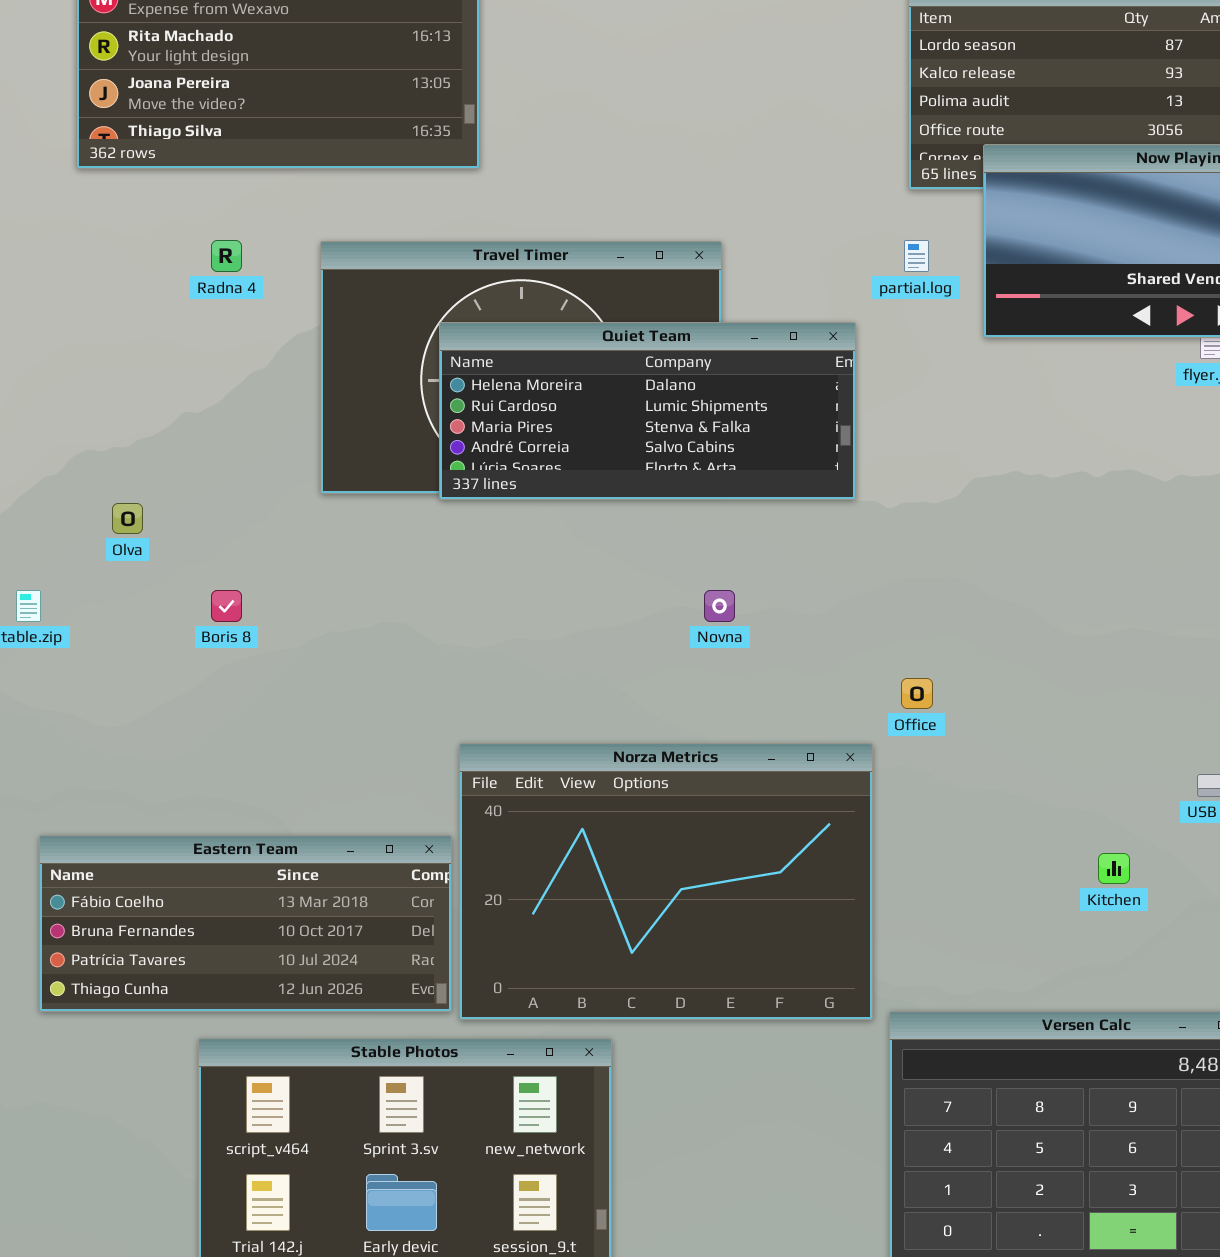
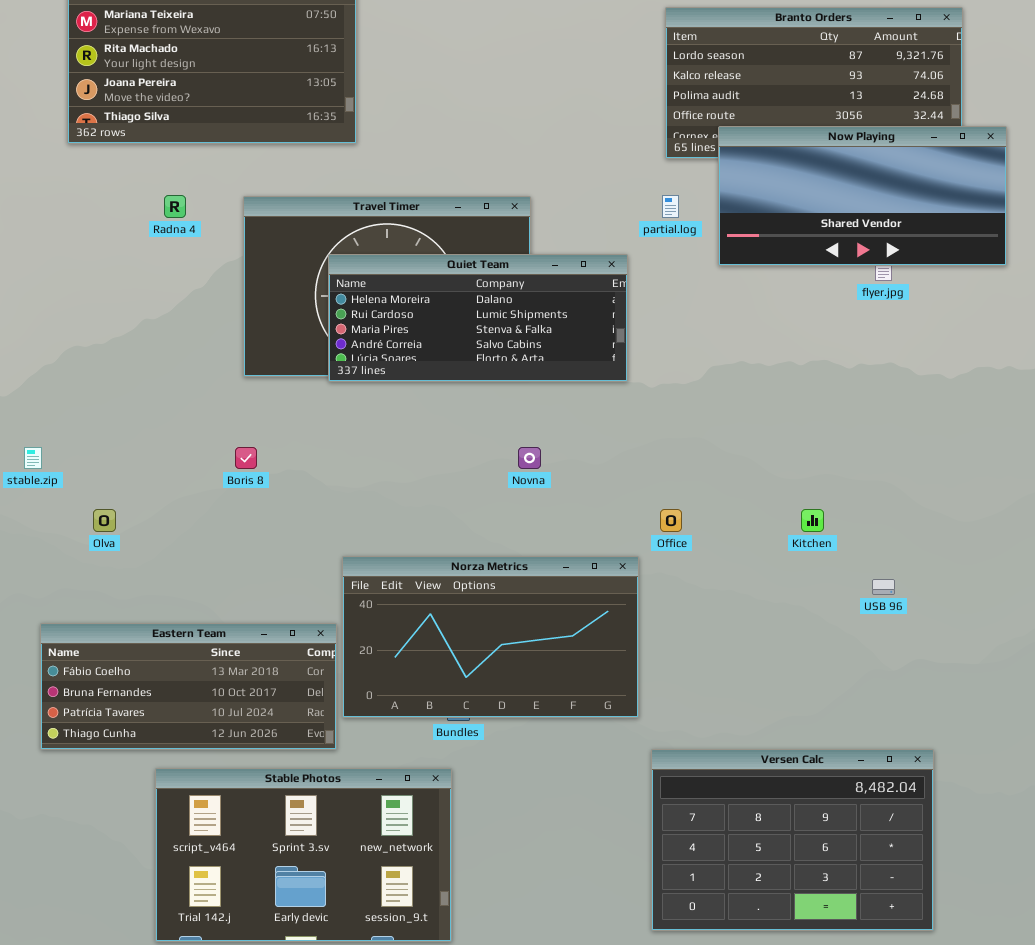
Olva: [112,503,143,534] -> [93,509,116,532], moved
Boris 8: [211,590,242,622] -> [235,447,257,469], moved
Norza Metrics: [459,743,873,1020] -> [342,556,639,718], resized
Kitchen: [1098,853,1130,884] -> [801,509,824,532], moved

